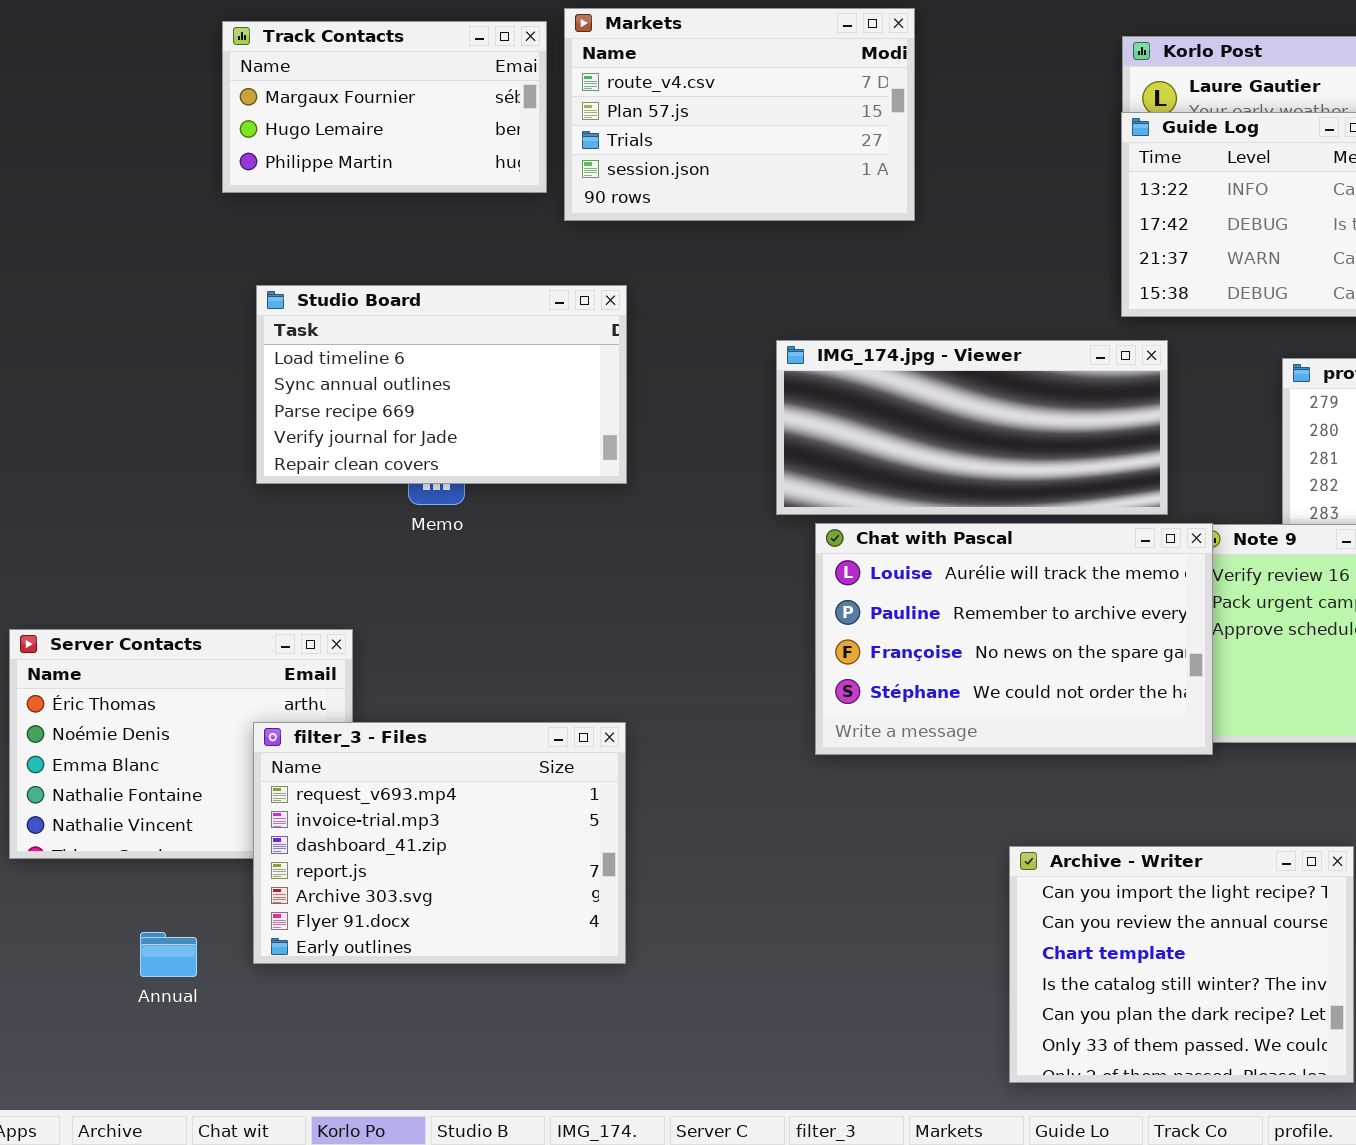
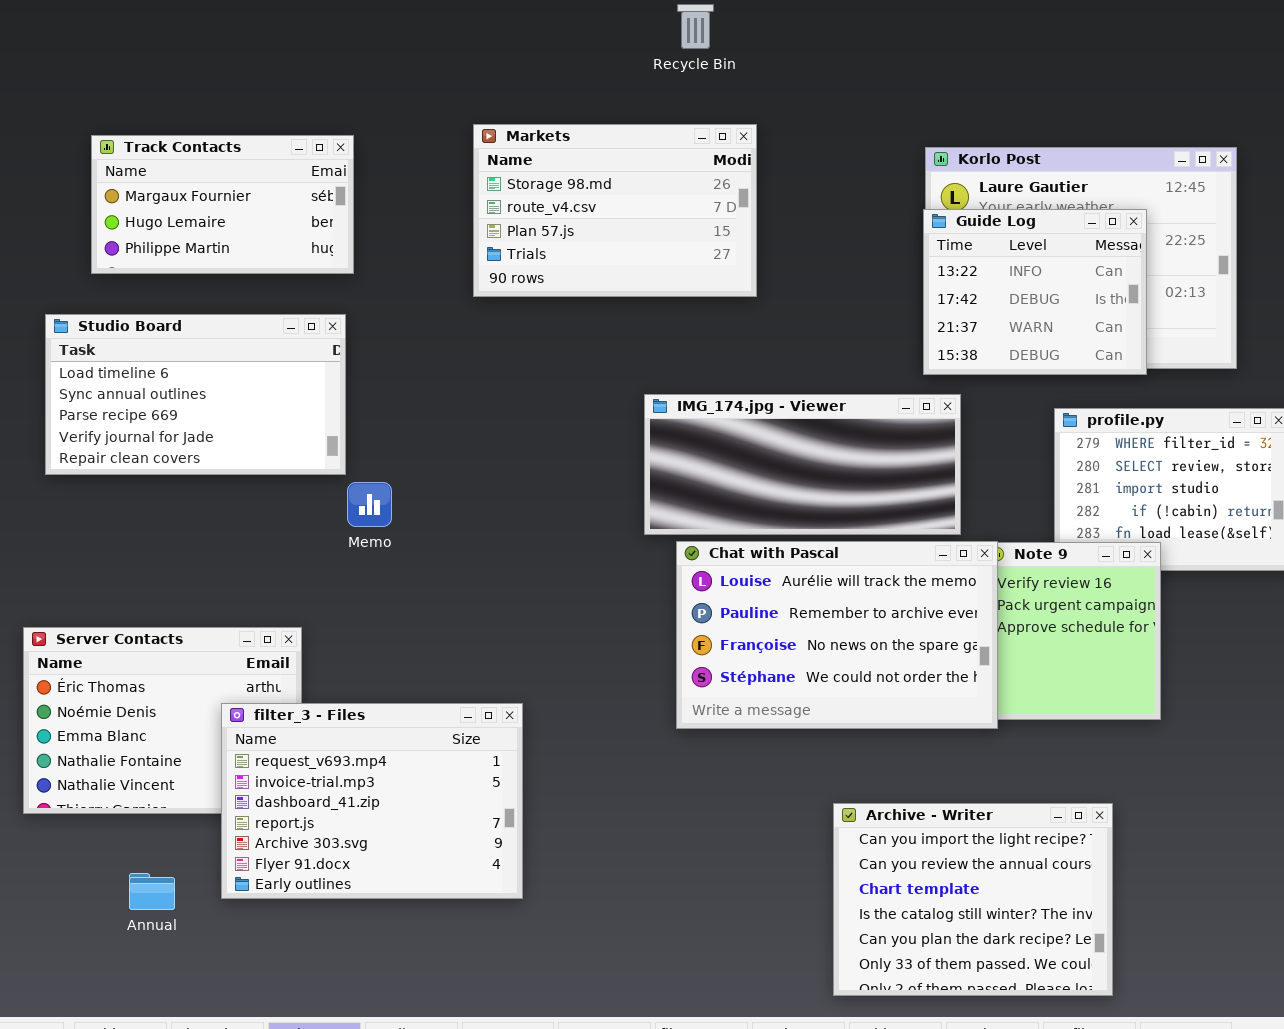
Markets: [564,8,915,221] -> [473,124,757,297], scrolled up 1 row
Track Contacts: [222,21,547,193] -> [91,135,354,274], moved
Studio Board: [256,285,627,484] -> [45,314,346,475], moved

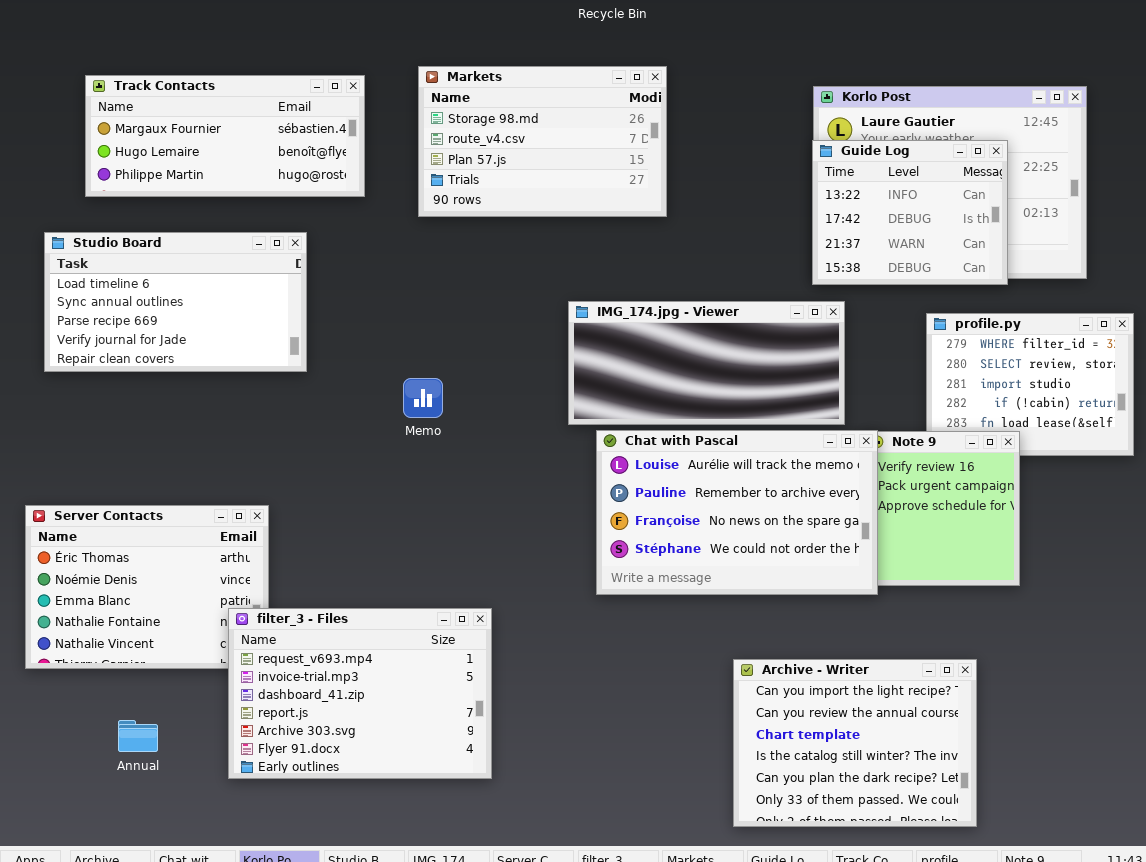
Track Contacts: [91,135,354,274] -> [85,75,365,197], resized
Memo: [347,482,392,527] -> [403,378,443,418], moved
filter_3 - Files: [221,703,523,899] -> [228,608,492,779], moved

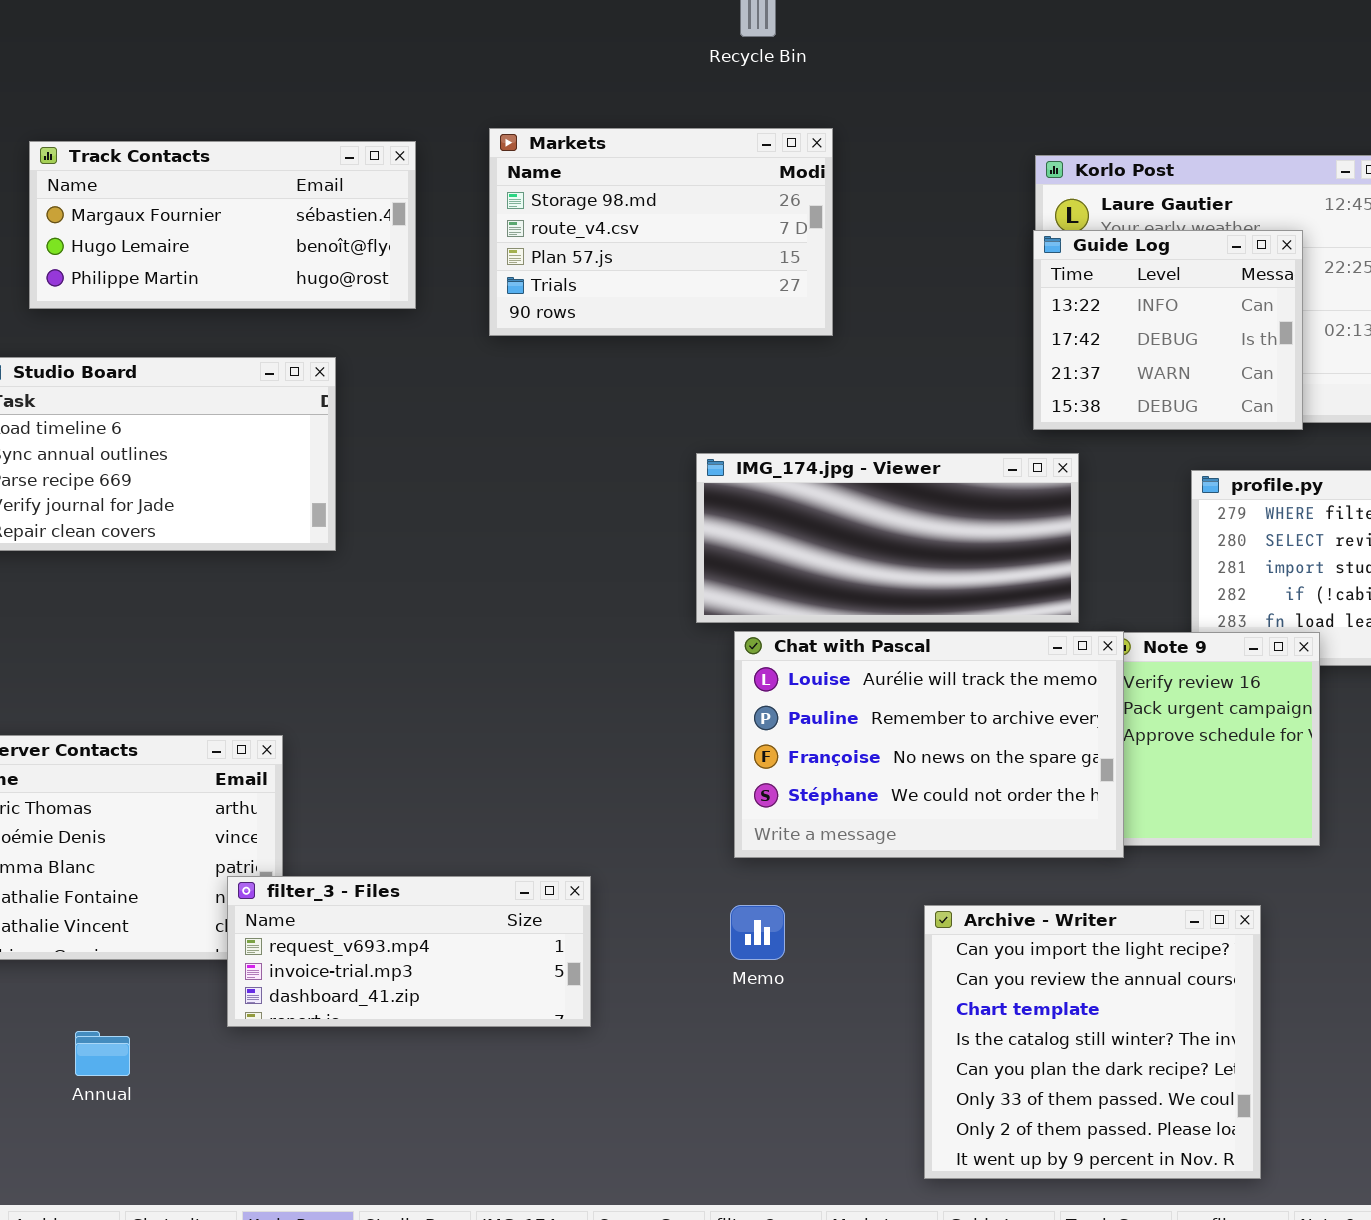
Memo: [403,378,443,418] -> [730,905,785,960], moved
filter_3 - Files: [228,608,492,779] -> [227,876,591,1027], resized
Archive - Writer: [733,659,977,827] -> [924,905,1261,1179], resized

